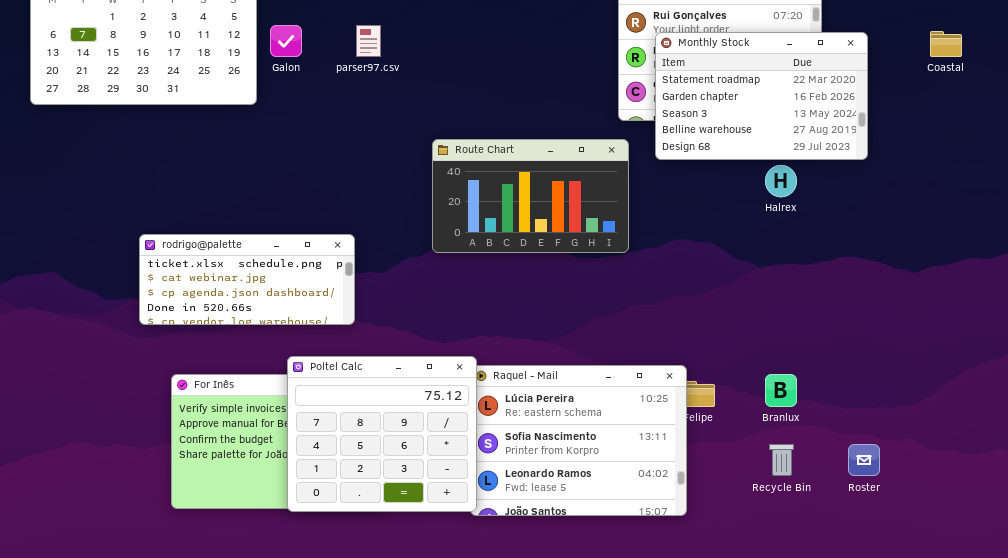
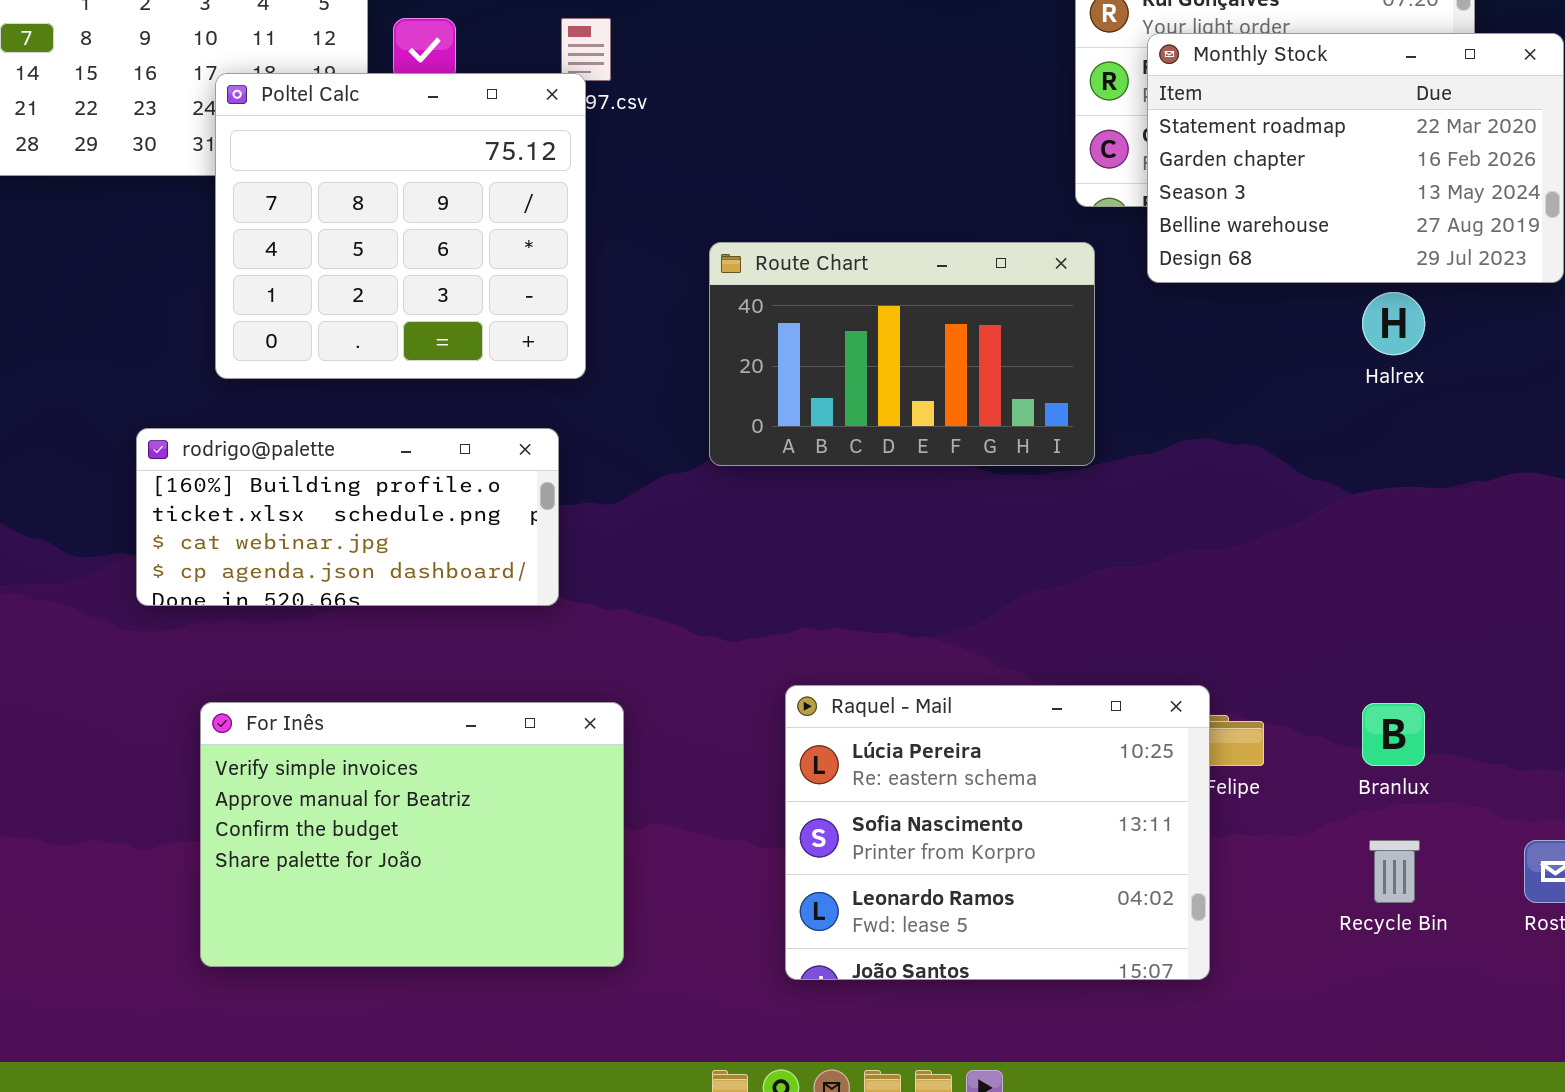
rodrigo@palette: [139,234,355,325] -> [136,428,559,606], scrolled up 1 row
Poltel Calc: [287,356,477,512] -> [215,73,586,379], moved

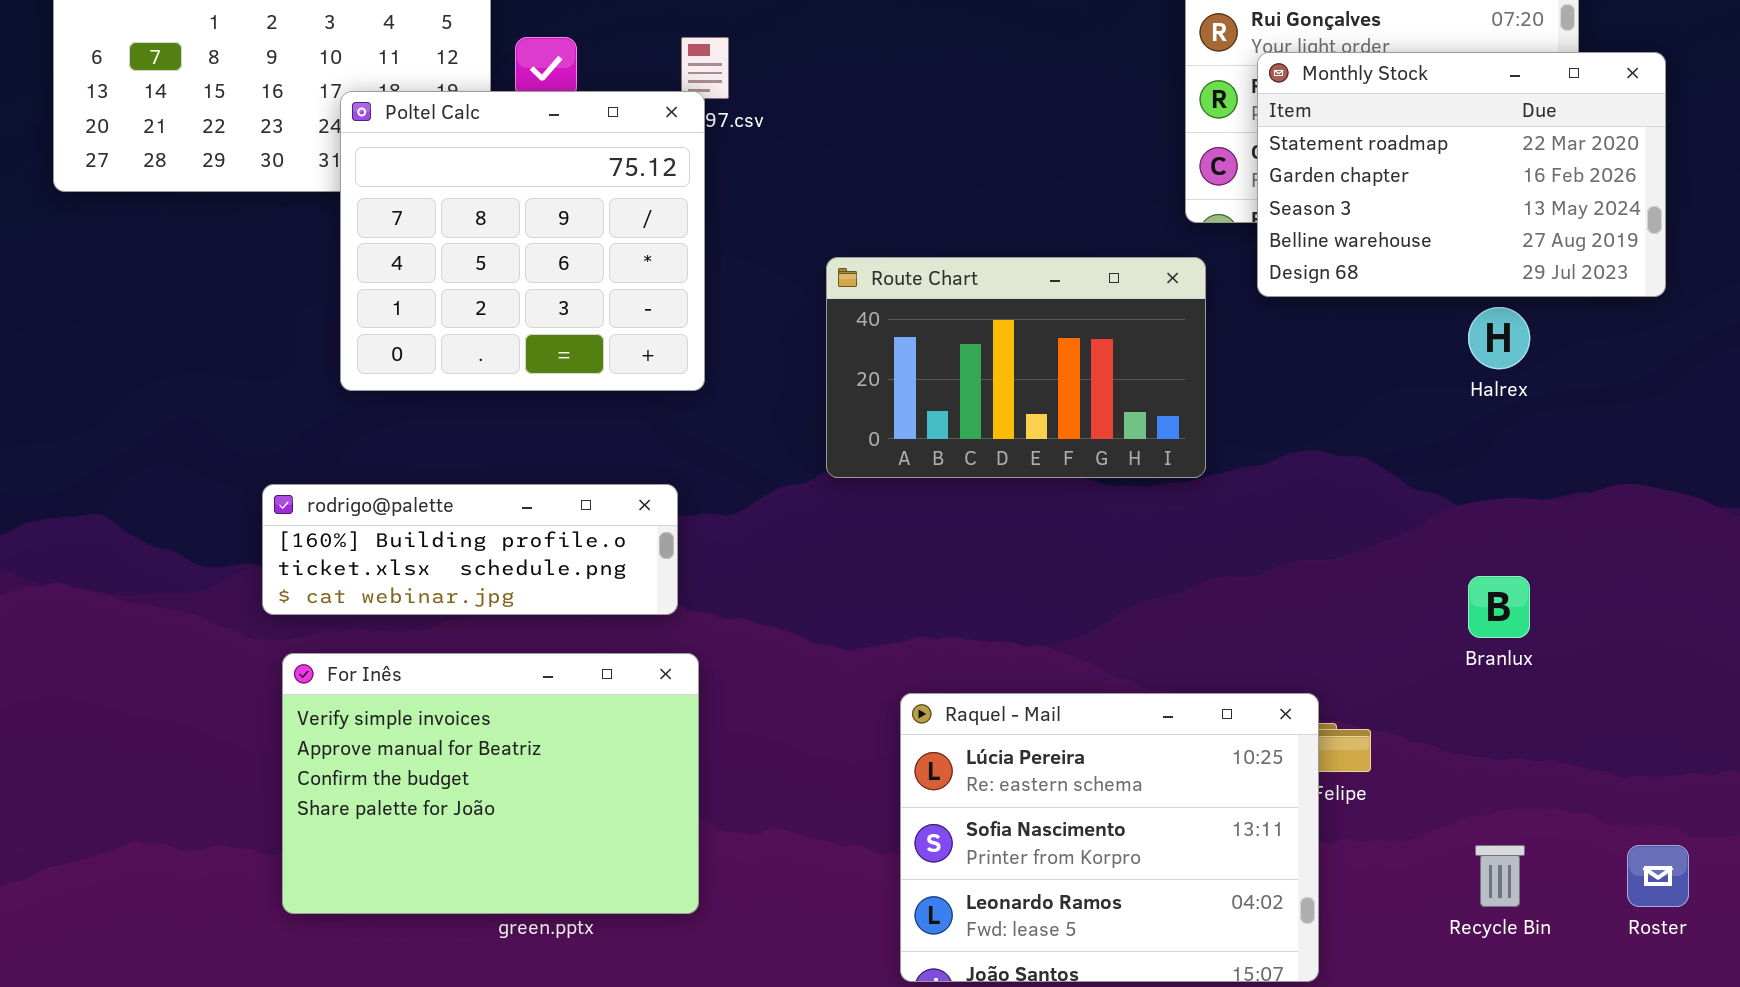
rodrigo@palette: [136,428,559,606] -> [262,484,678,615], resized
For Inês: [200,702,624,967] -> [282,653,699,914], moved
Branlux: [1362,703,1425,766] -> [1468,576,1530,638], moved

